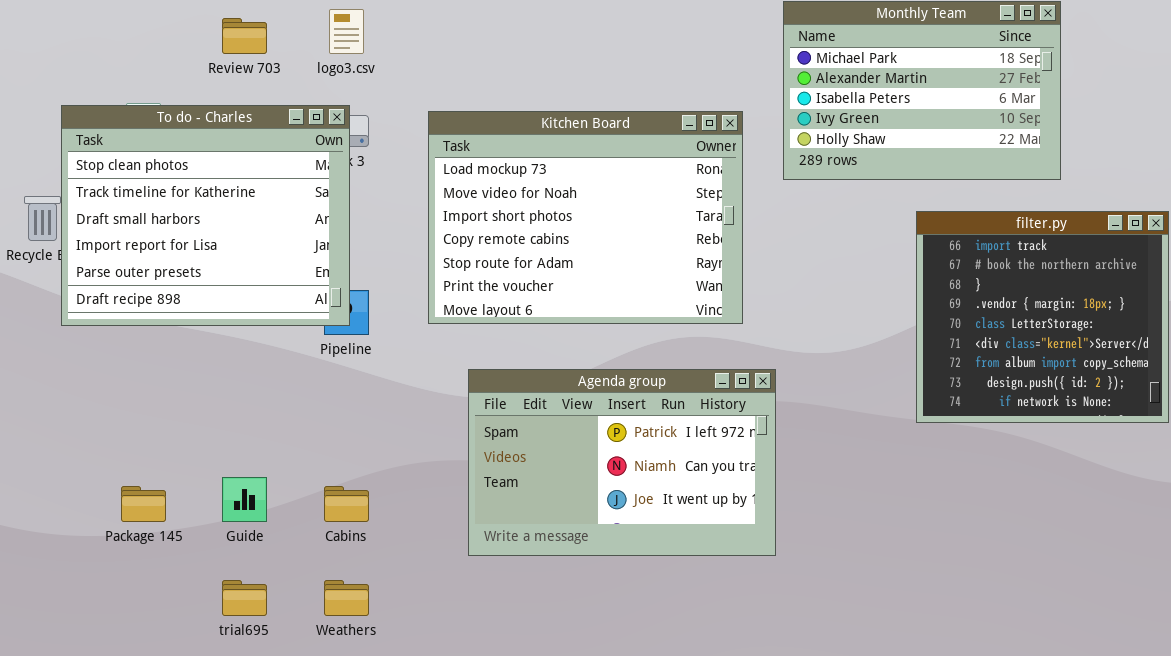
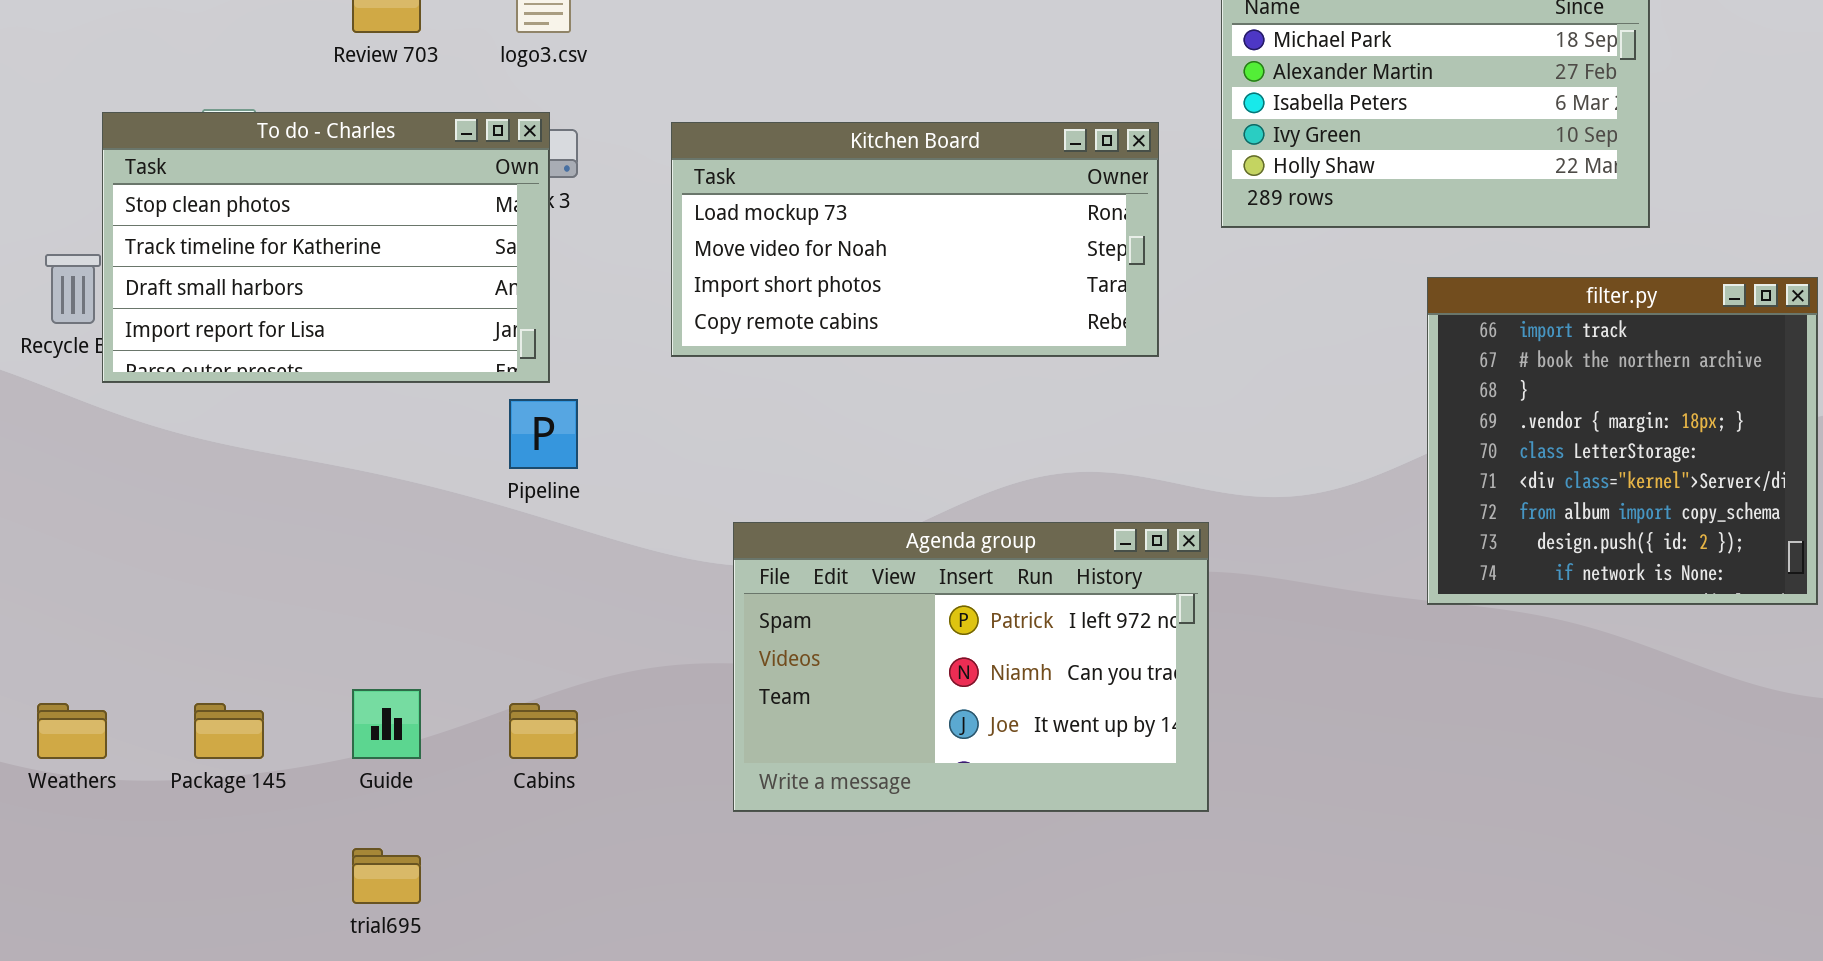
To do - Charles: [61,105,350,326] -> [102,112,550,383], resized
Kitchen Board: [428,111,743,324] -> [671,122,1159,357], resized
Weathers: [324,580,369,616] -> [37,703,107,759], moved

